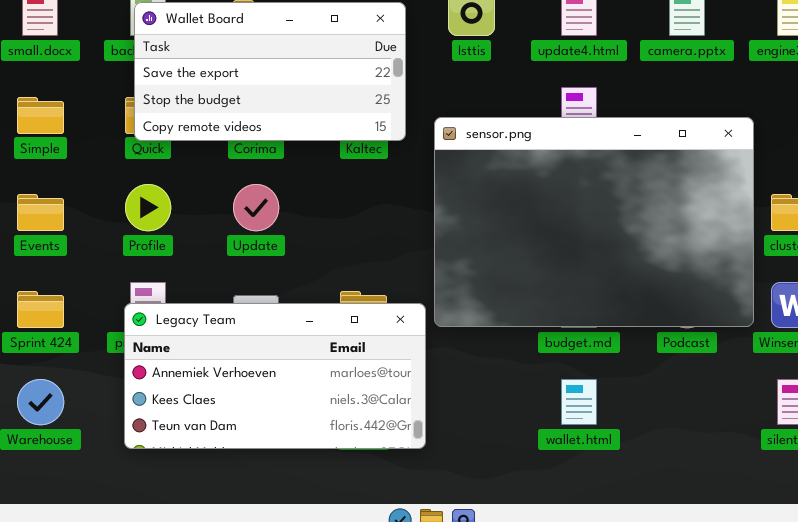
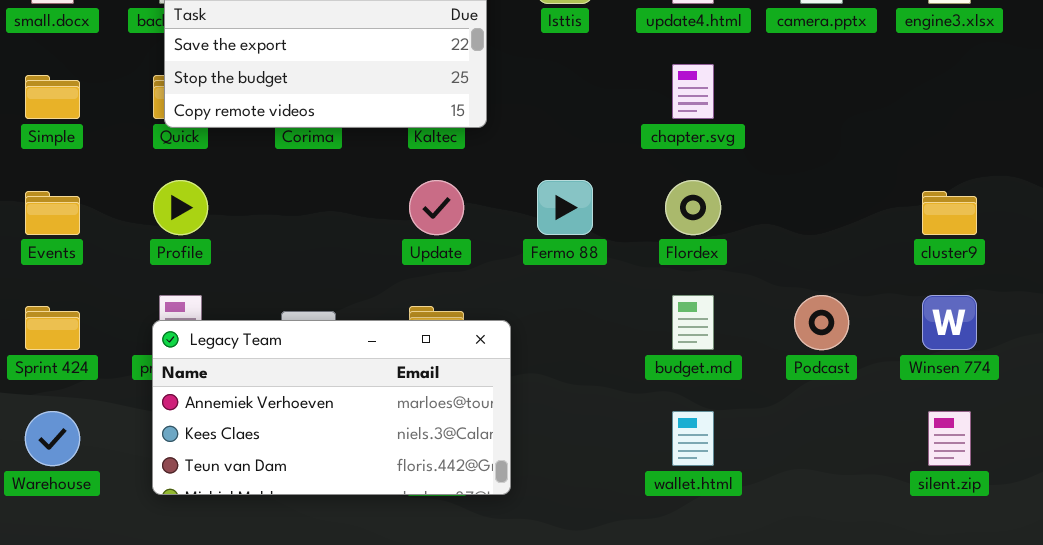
sensor.png: [434,117,754,327] -> none, closed
Update: [233,184,279,231] -> [409,180,464,235], moved

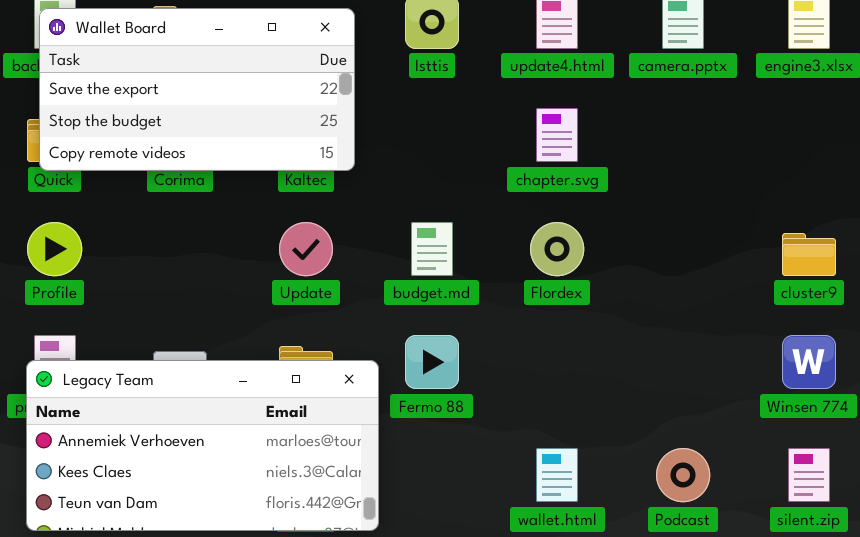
Fermo 88: [537,180,593,235] -> [405,335,459,389], moved
budget.md: [672,295,714,350] -> [411,222,453,276], moved
Podcast: [794,295,849,350] -> [656,448,710,502], moved

